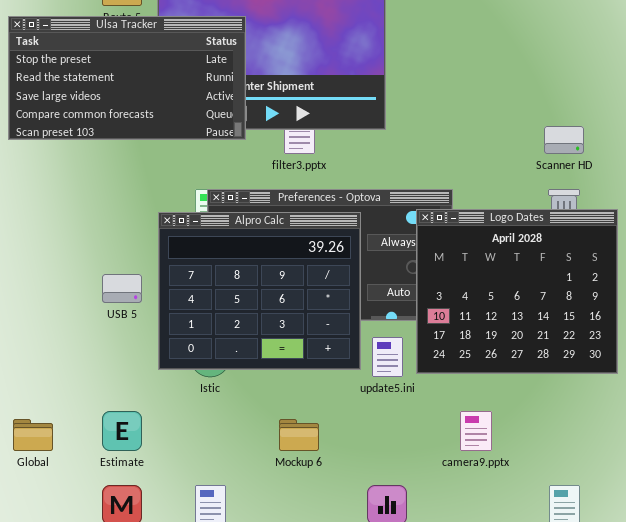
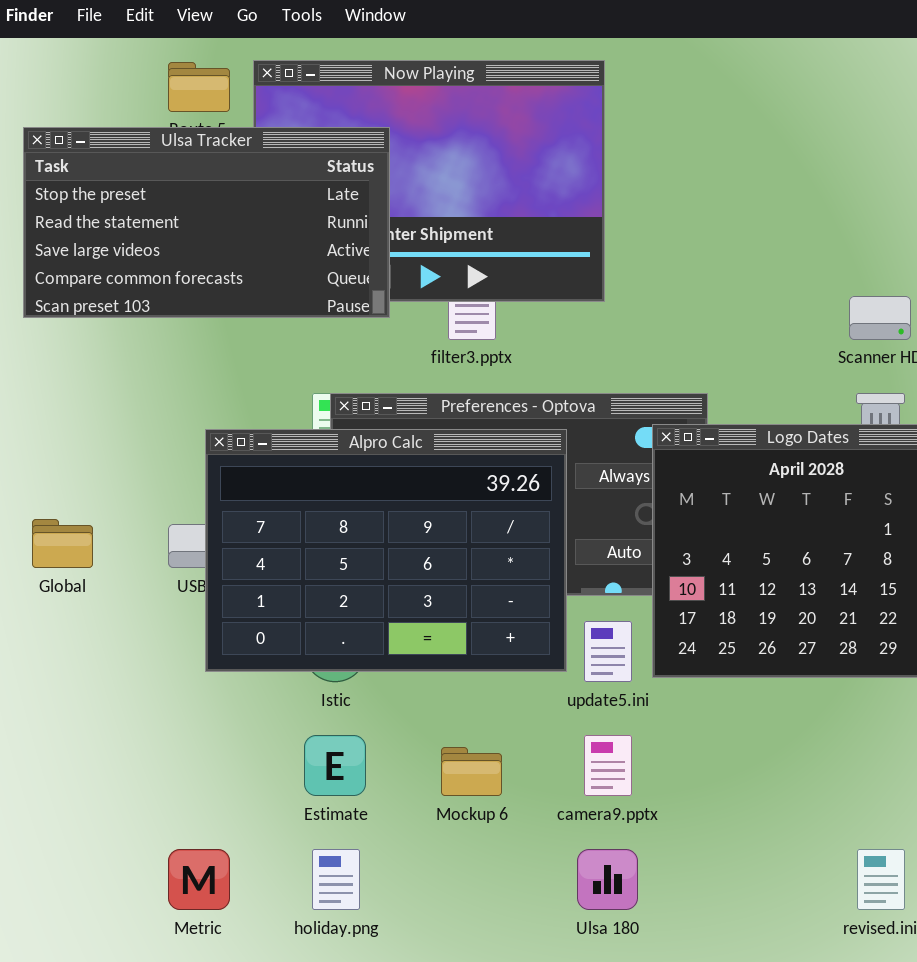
Alpro Calc: [158,212,361,370] -> [205,429,567,672], resized
Estimate: [102,411,142,451] -> [304,735,366,796], moved
camera9.pptx: [460,411,492,451] -> [584,735,632,796], moved
Global: [13,419,53,451] -> [32,519,93,568], moved

